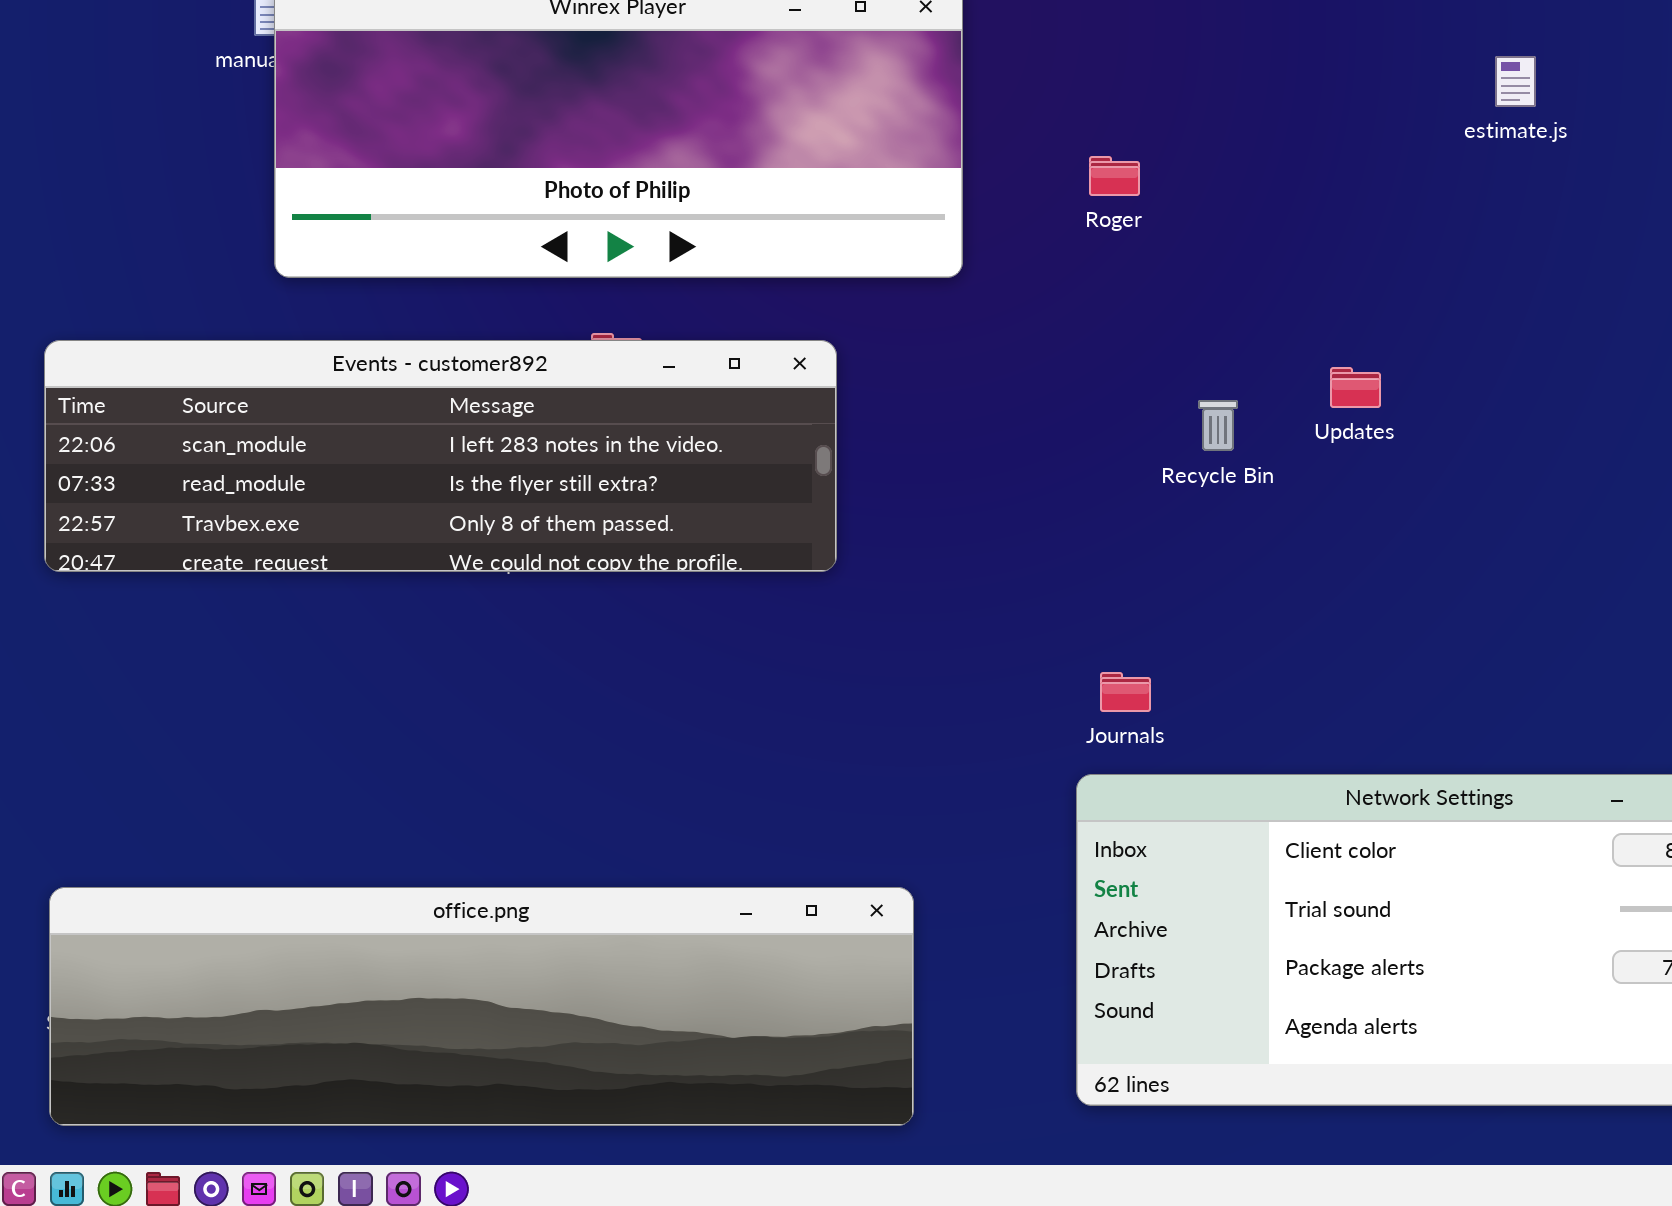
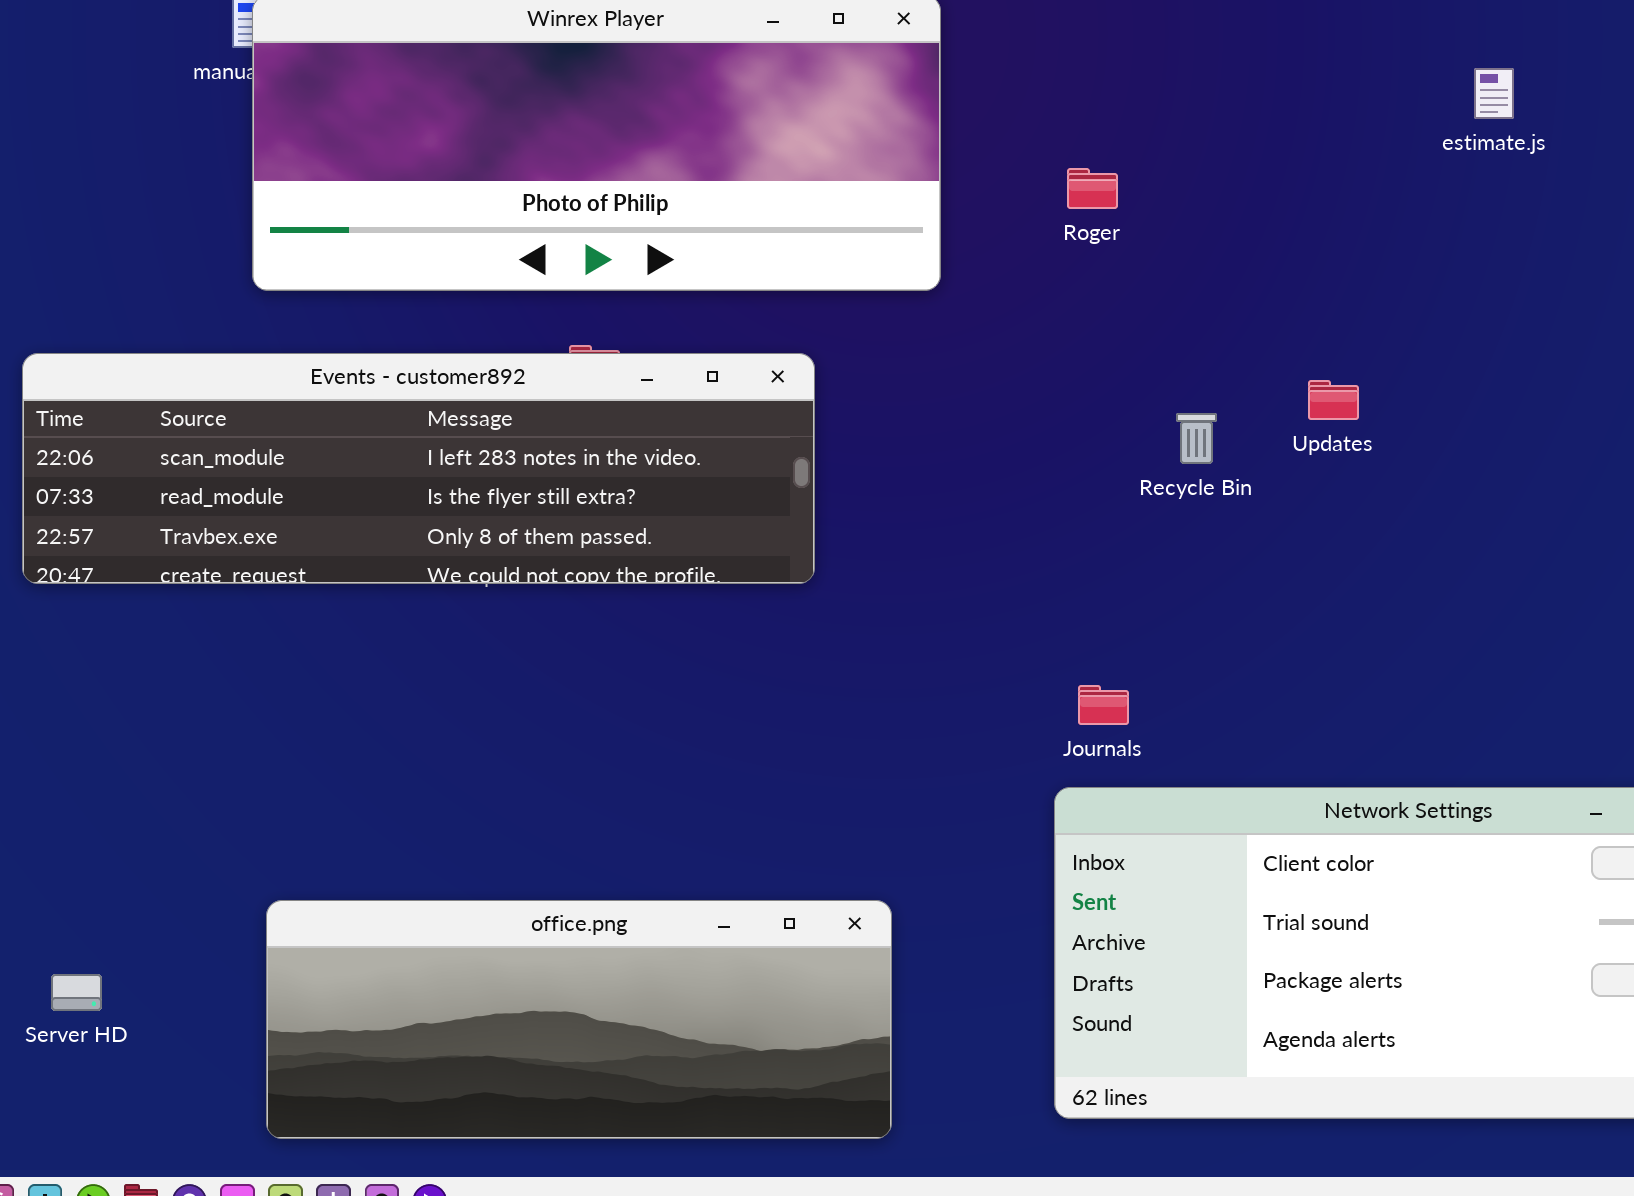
office.png: [49,887,914,1126] -> [266,900,892,1139], resized

